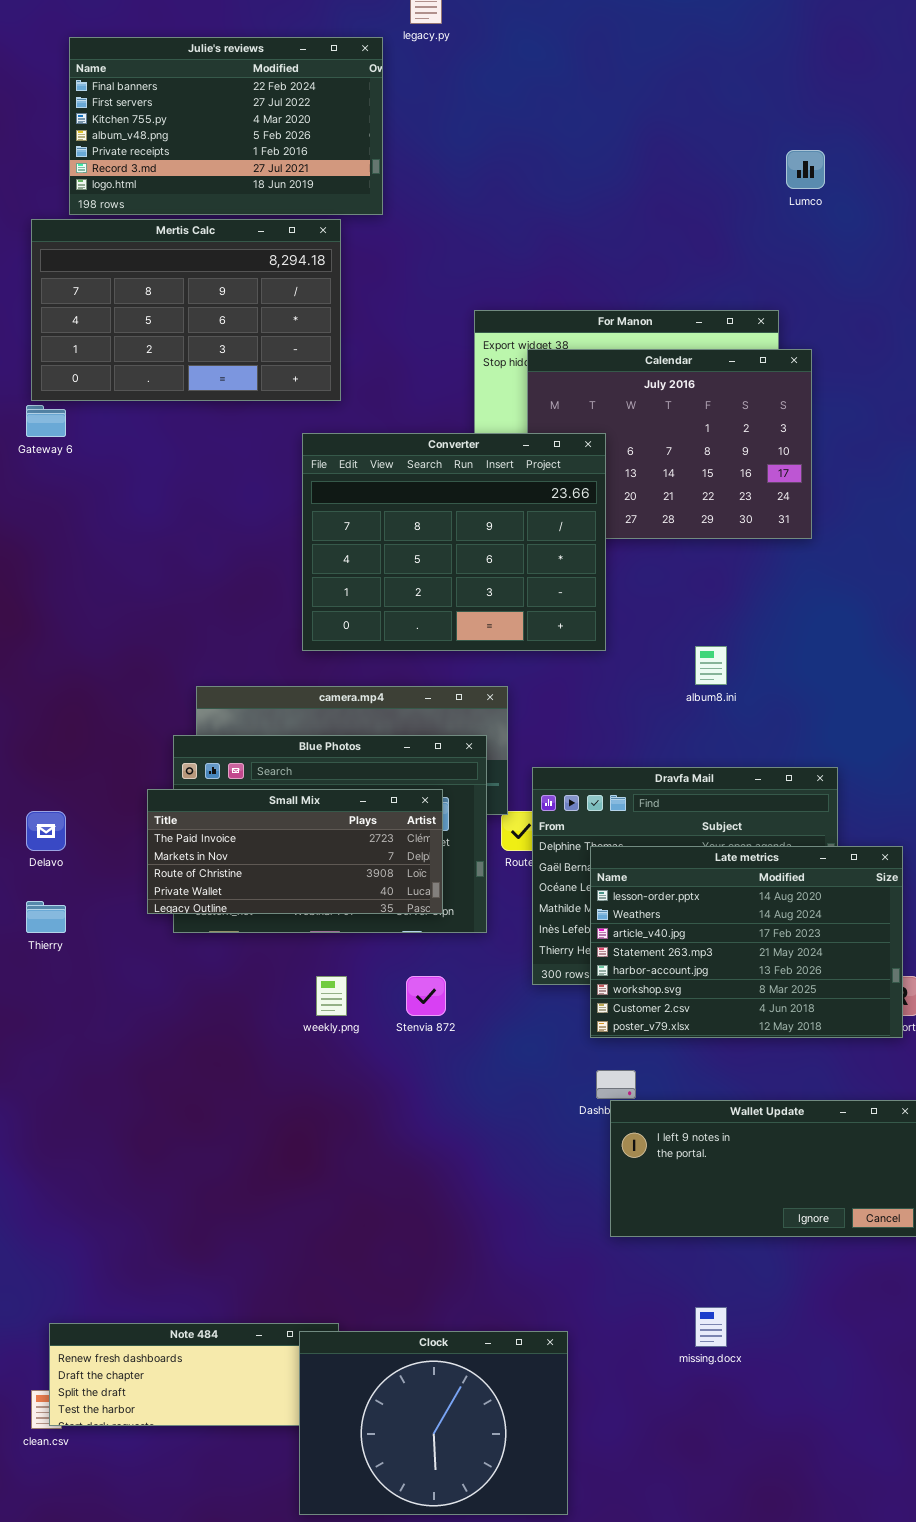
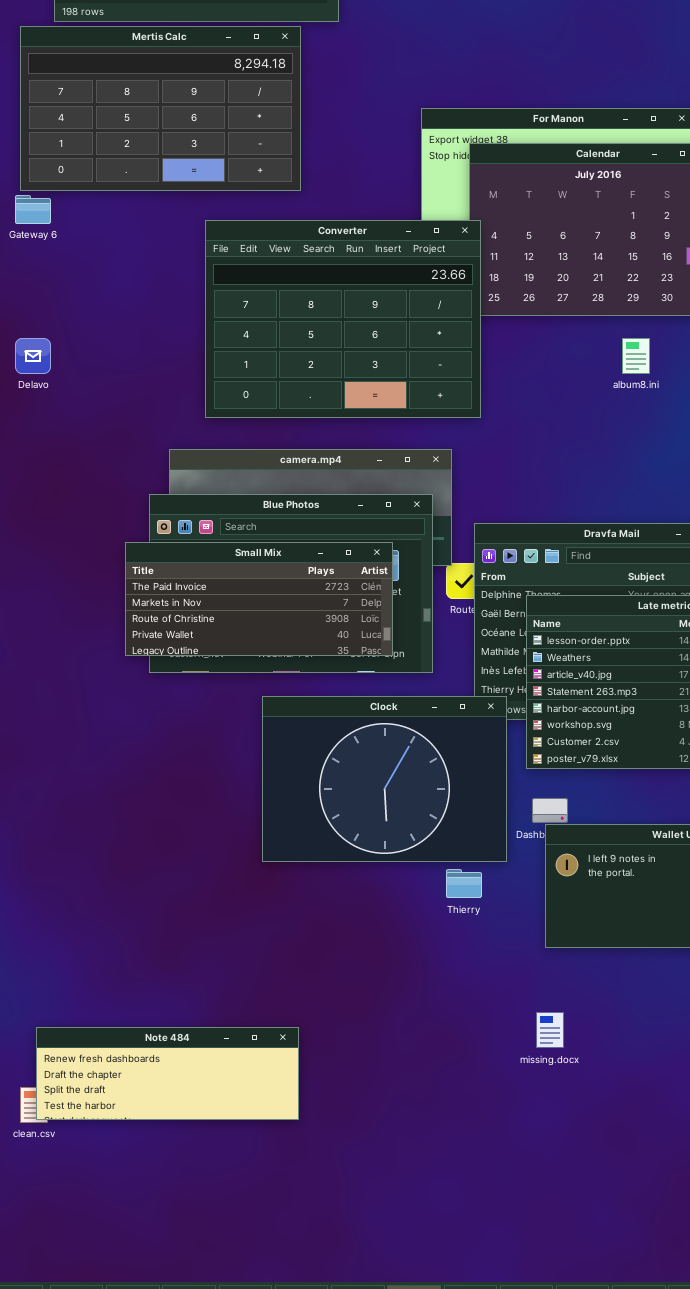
Converter: [302,433,606,651] -> [205,220,481,418], moved
album8.ini: [695,646,727,685] -> [622,338,650,374], moved
Delavo: [26,811,66,851] -> [15,338,51,374], moved
Thierry: [26,901,66,933] -> [446,869,482,898], moved
missing.docx: [695,1307,727,1347] -> [536,1012,564,1048], moved
Clock: [299,1331,568,1515] -> [262,696,507,862], moved

